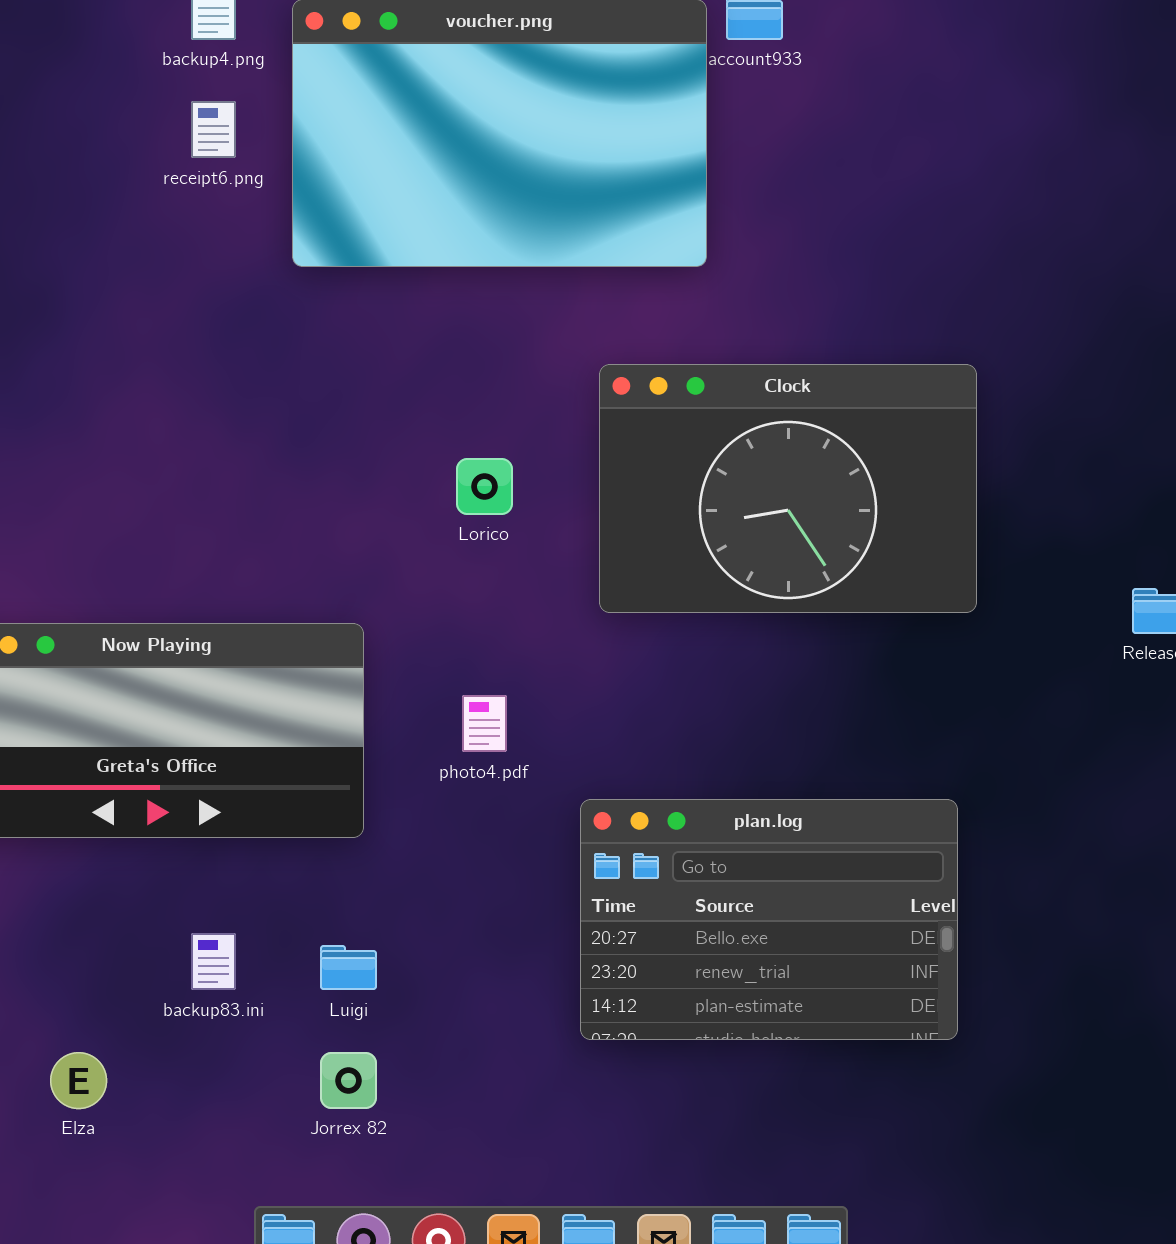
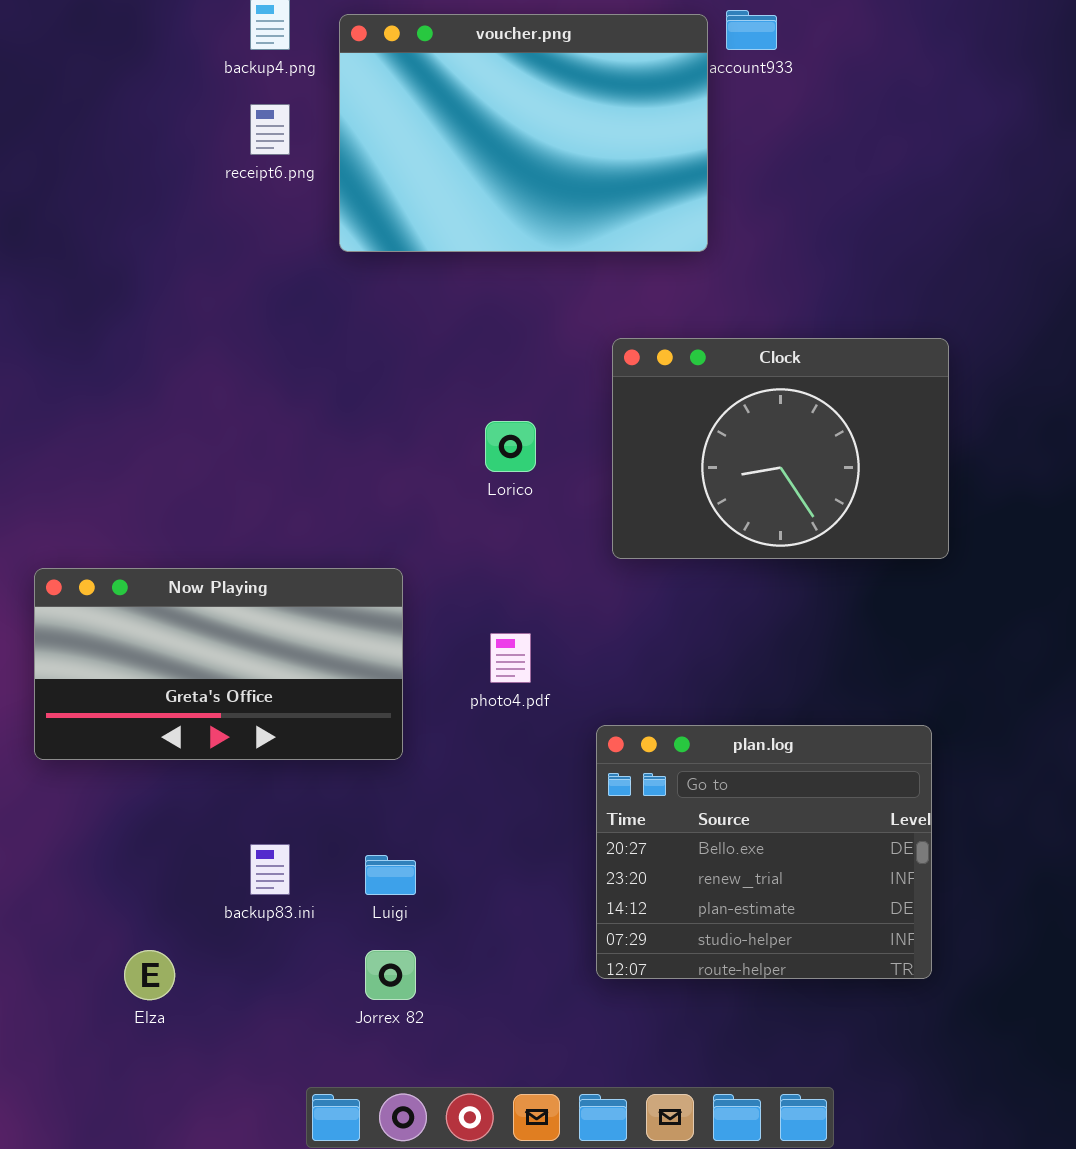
plan.log: [580,799,958,1040] -> [596,725,932,979], resized

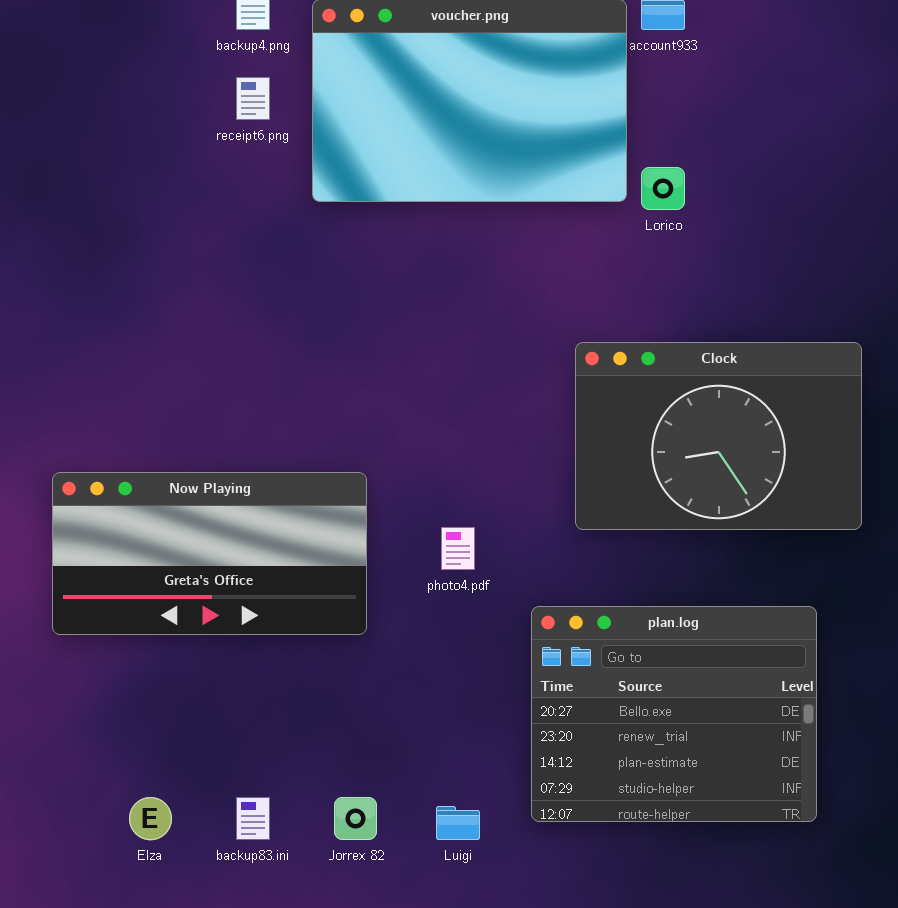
Clock: [612,338,949,559] -> [575,342,862,530], moved
Lorico: [485,421,536,472] -> [641,167,685,210], moved
backup83.ini: [250,844,290,895] -> [236,797,270,840], moved
Luigi: [365,855,416,895] -> [436,806,480,840], moved

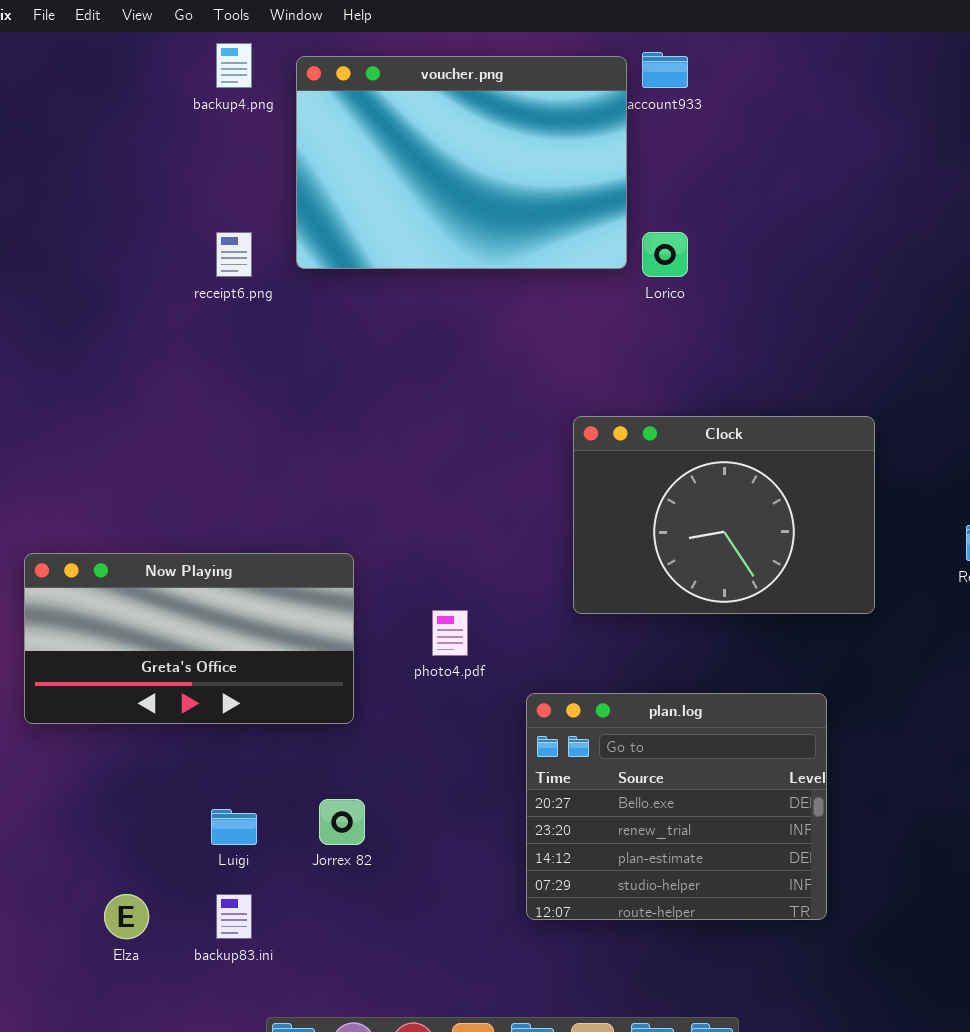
receipt6.png: [236,77,270,120] -> [216,232,252,277], moved
Jorrex 82: [334,797,377,840] -> [319,799,365,845], moved
Luigi: [436,806,480,840] -> [211,809,257,845], moved

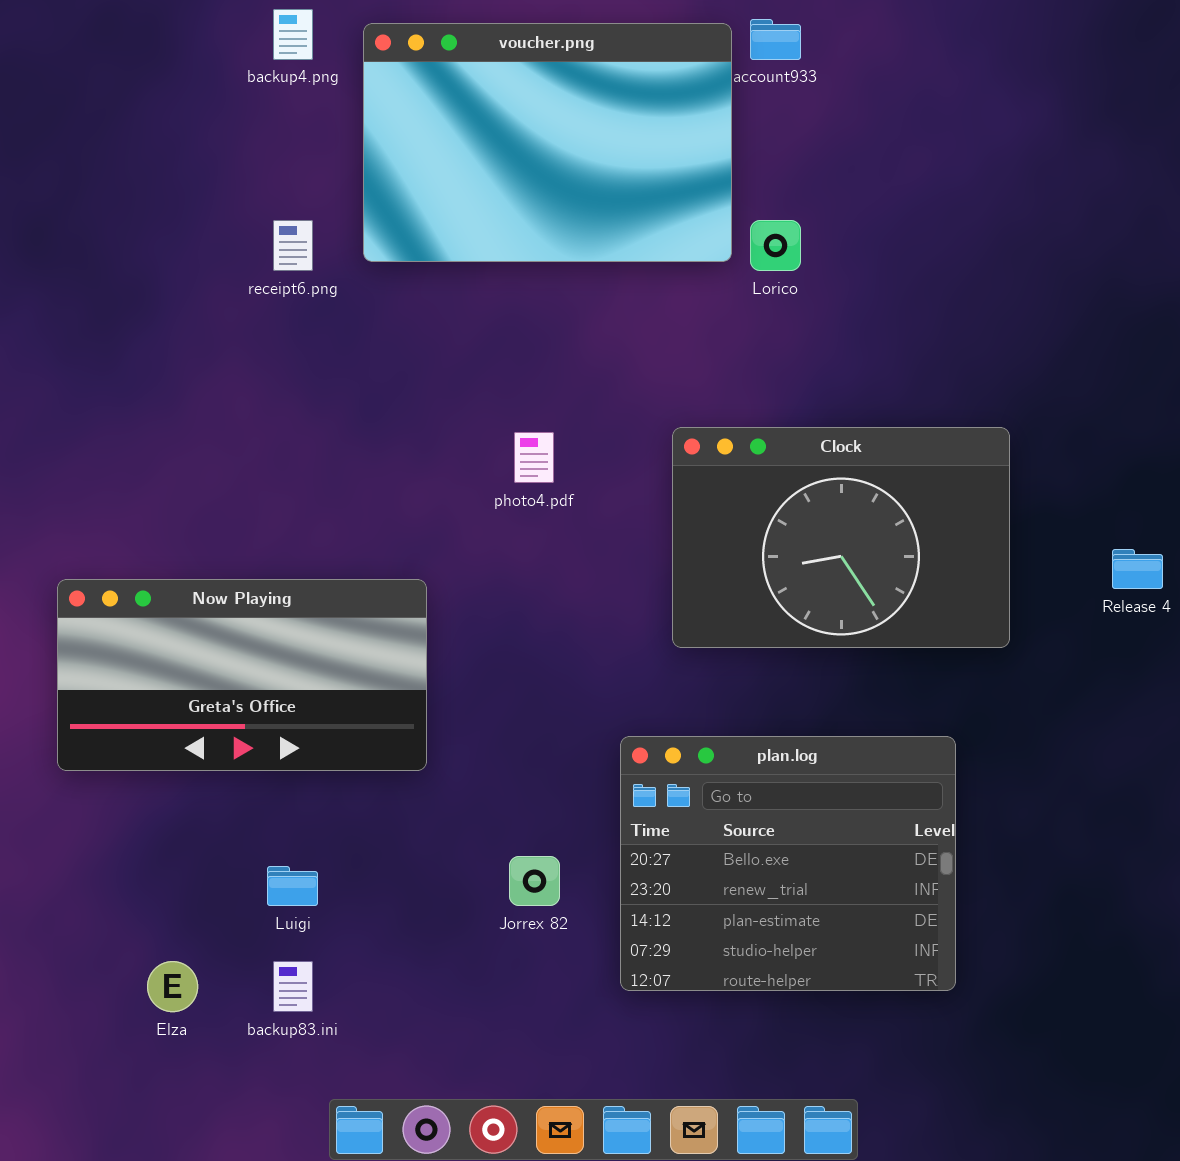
photo4.pdf: [432,610,468,656] -> [514,432,554,483], moved
Jorrex 82: [319,799,365,845] -> [509,856,560,906], moved

